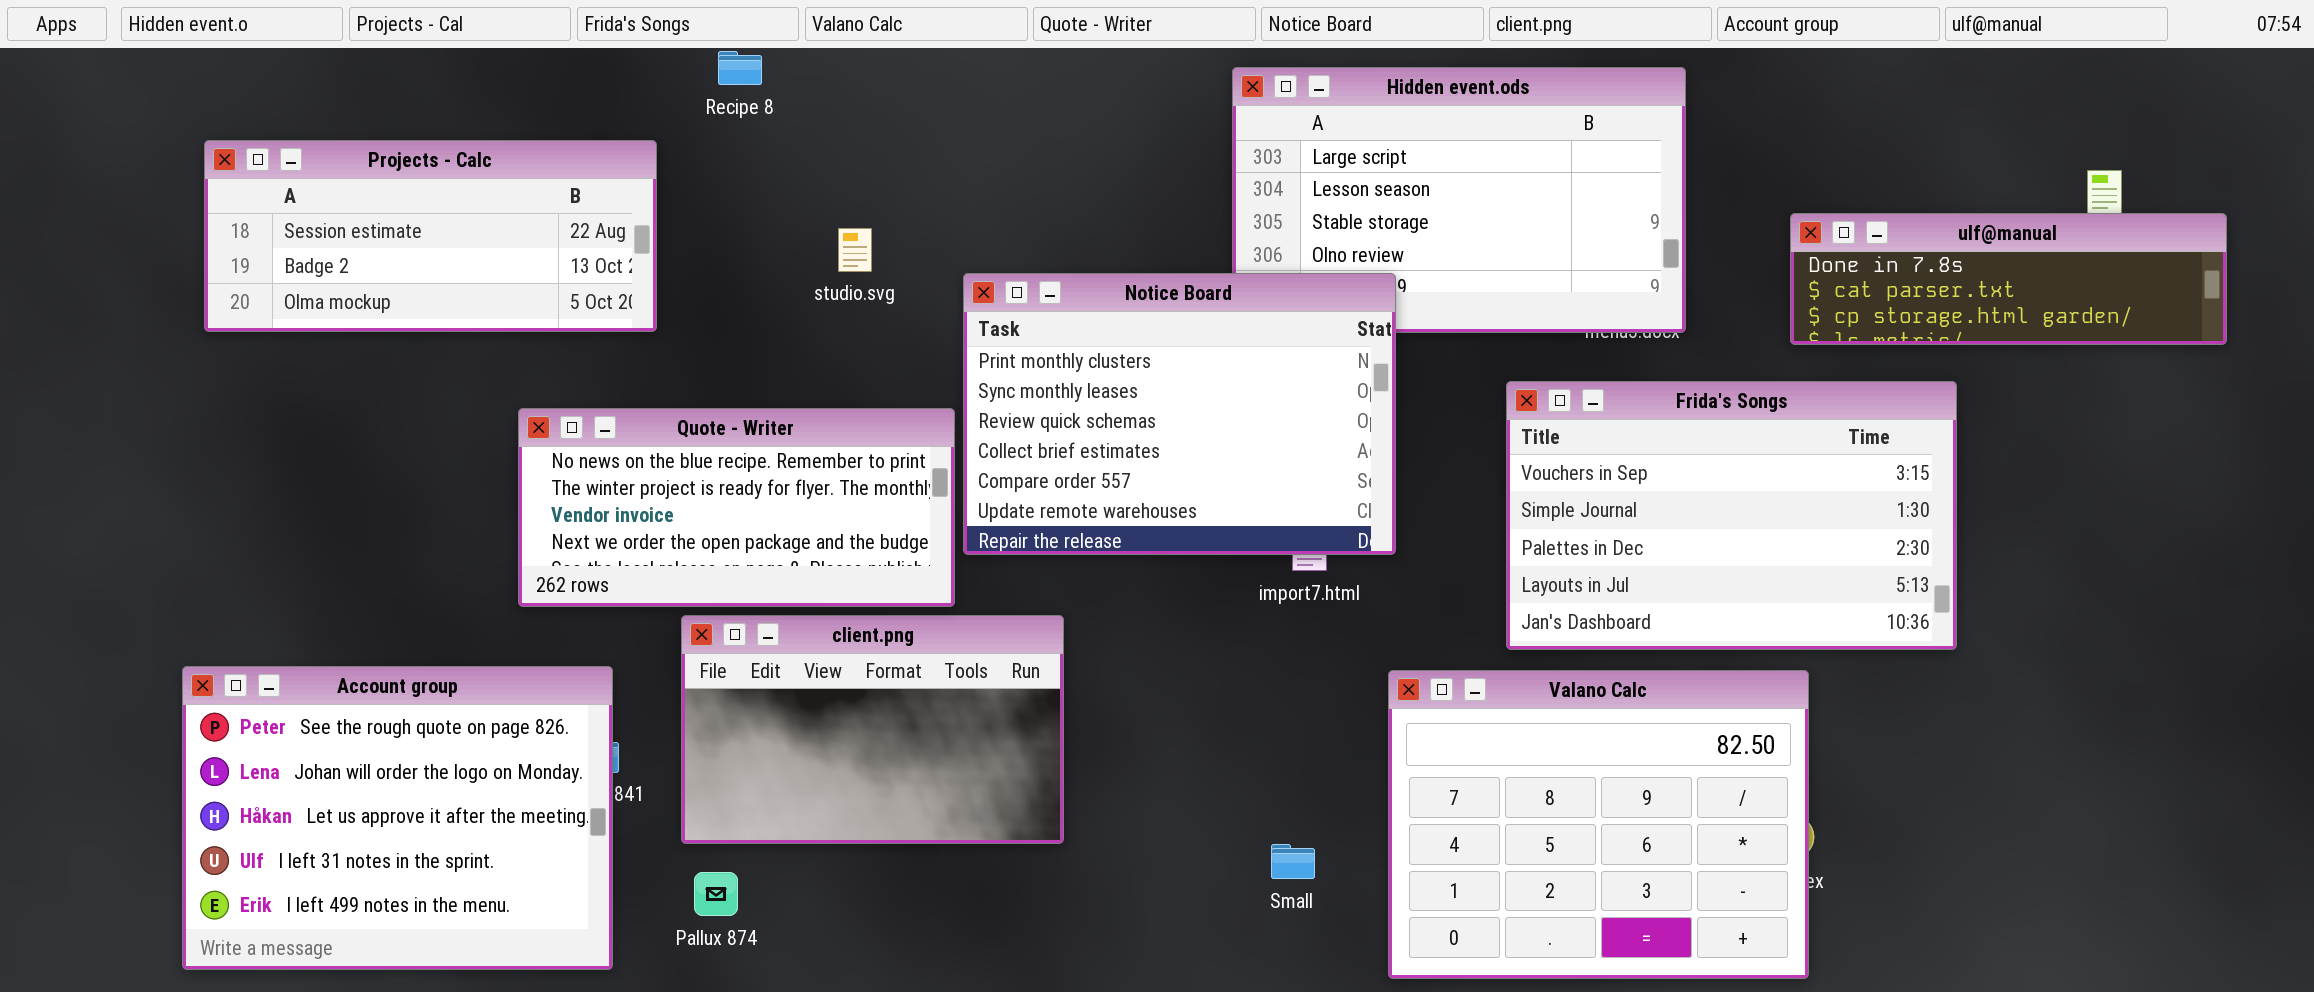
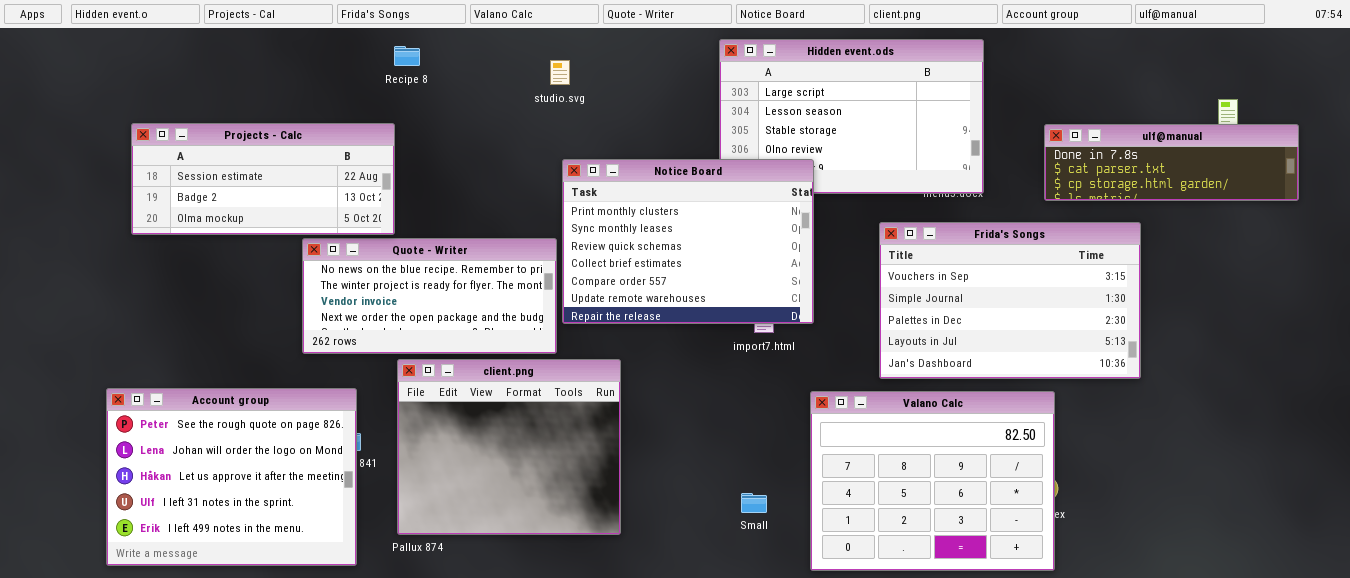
Recipe 8: [718,51,762,85] -> [394,46,420,66], moved
Projects - Calc: [204,140,657,332] -> [131,123,395,235], moved
studio.svg: [838,228,872,272] -> [550,60,570,85], moved
client.png: [681,615,1064,844] -> [397,359,621,535], resized

